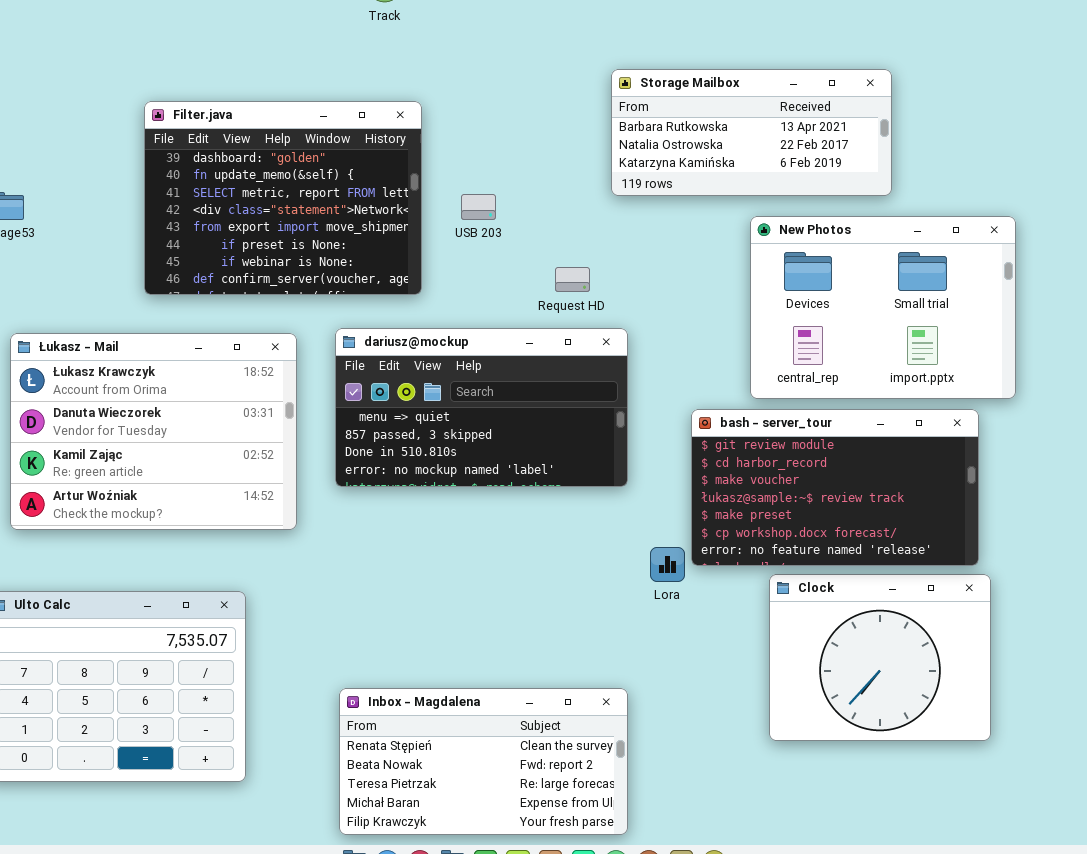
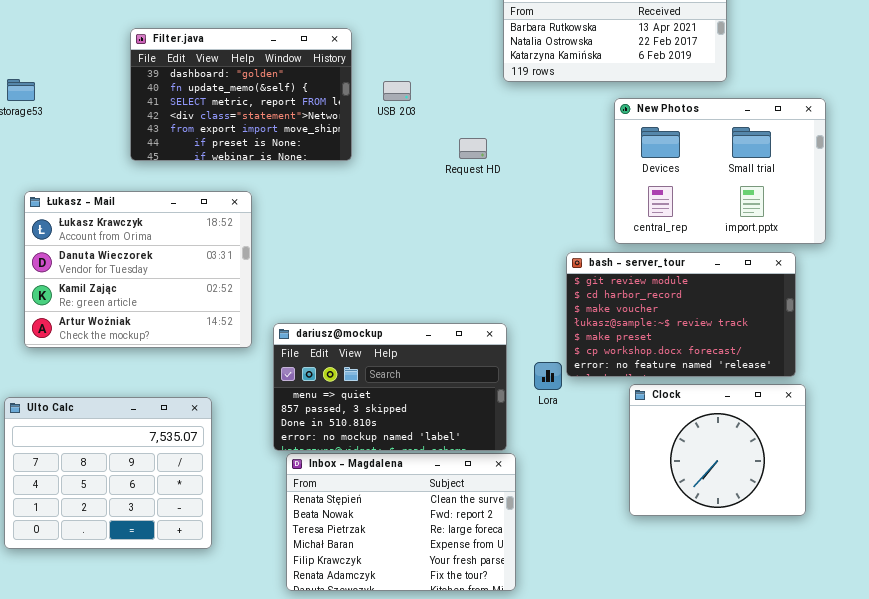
Filter.java: [144,101,422,295] -> [130,28,352,161], resized
dariusz@mockup: [335,328,628,487] -> [273,323,507,451], moved
Inbox - Magdalena: [339,688,628,835] -> [286,453,516,591], resized

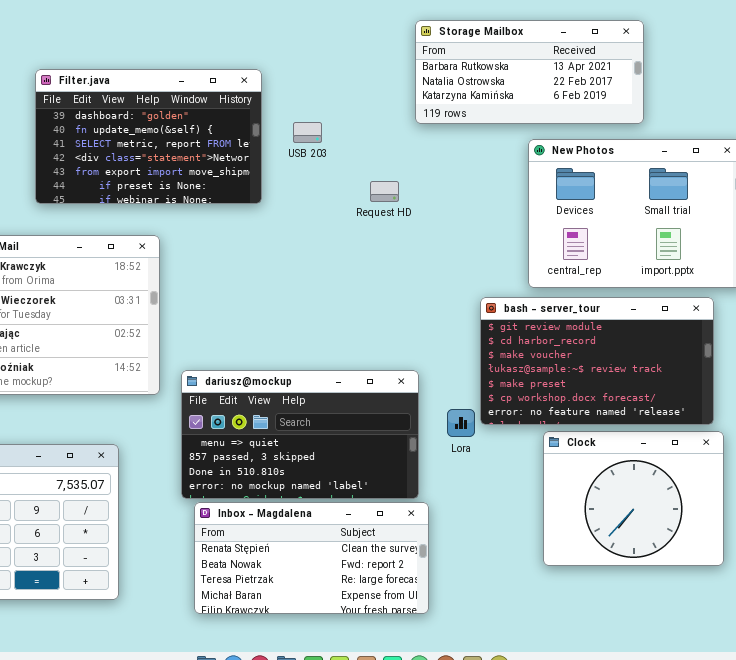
Inbox - Magdalena: [286,453,516,591] -> [194,502,429,614], resized

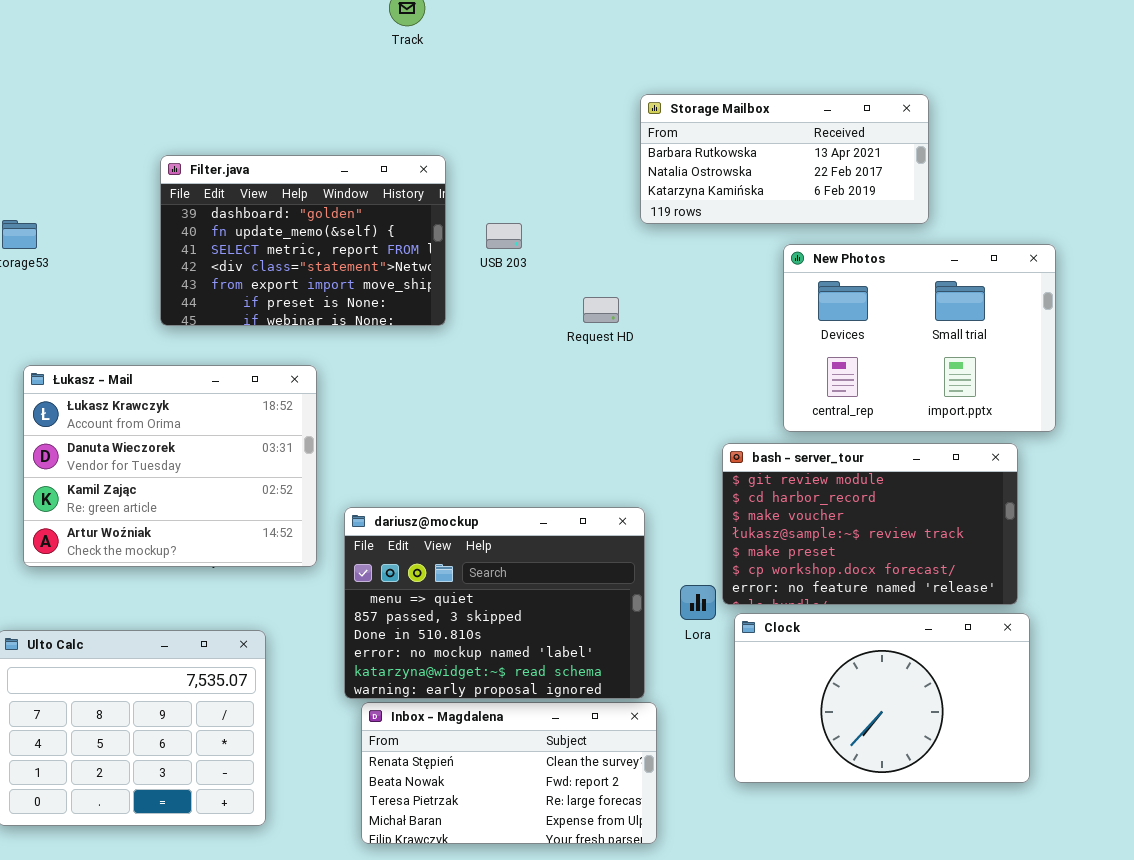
dariusz@mockup: [181,370,419,499] -> [344,507,645,699], resized
Clock: [543,431,724,566] -> [734,613,1030,783], resized

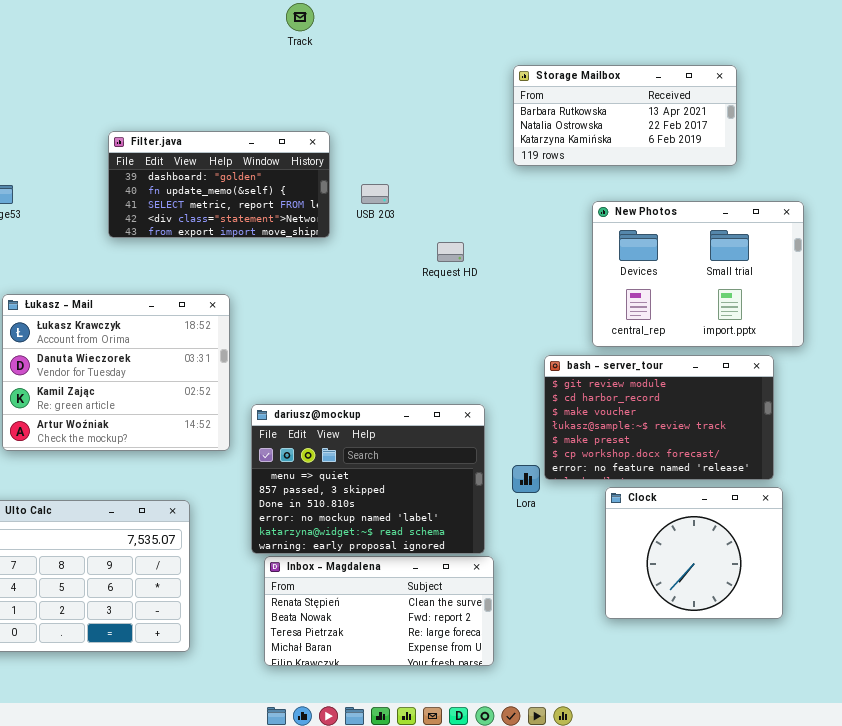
Storage Mailbox: [640,94,929,224] -> [513,65,737,166], moved
Filter.java: [160,155,446,326] -> [108,131,330,238], resized
Clock: [734,613,1030,783] -> [605,487,783,619], resized

